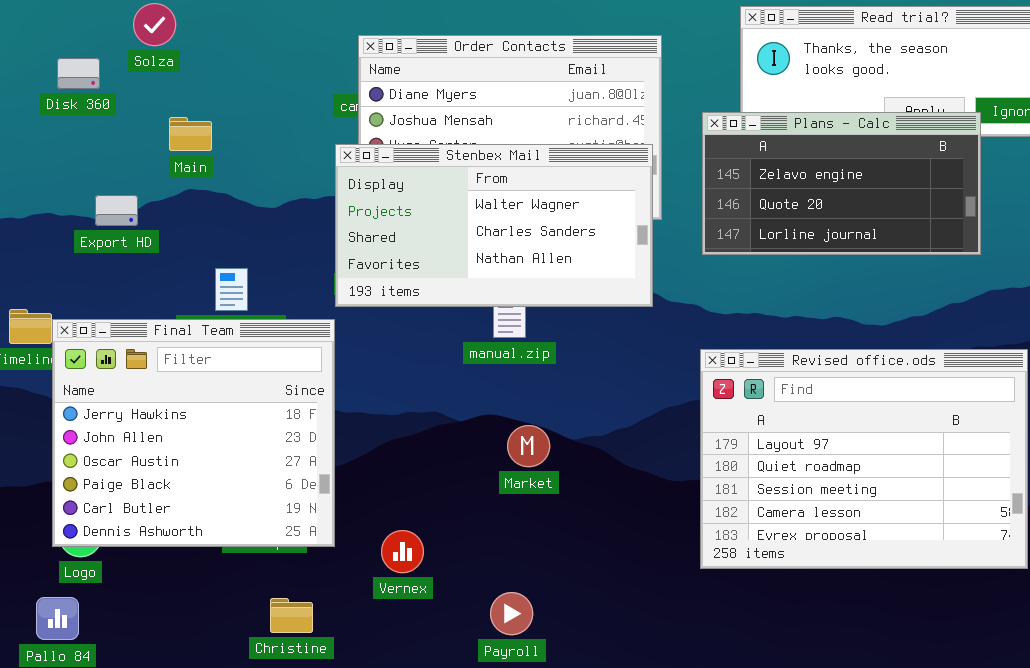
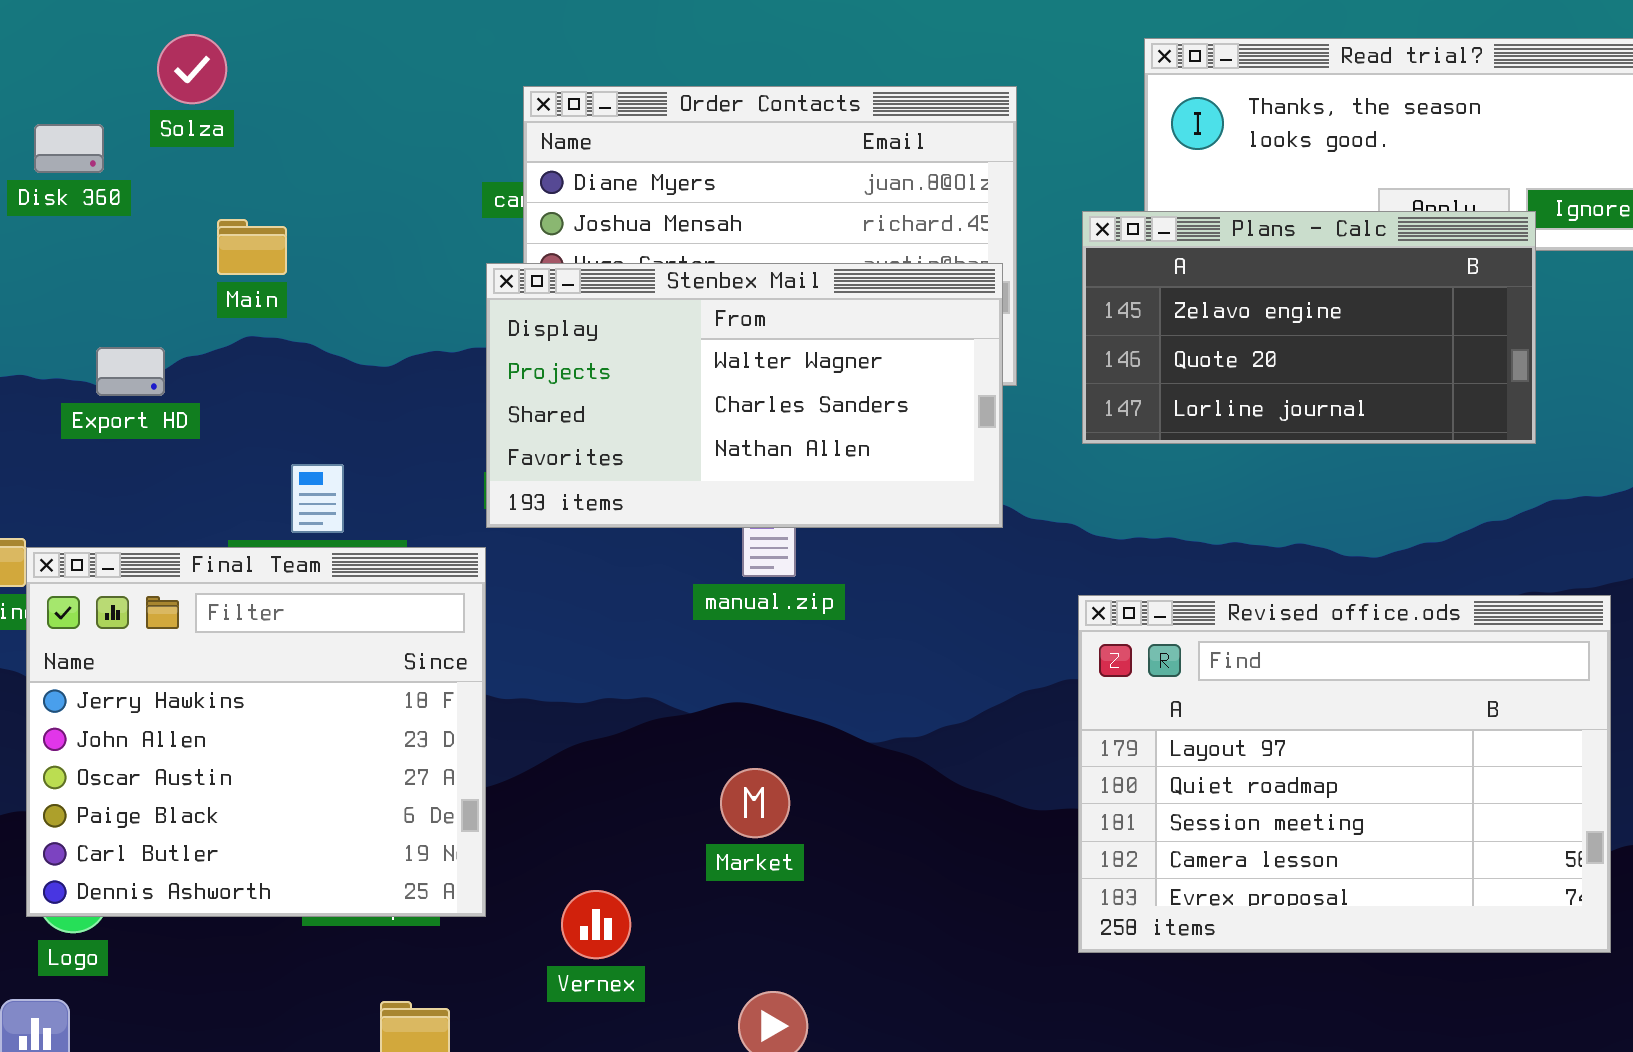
Market: [507,425,550,467] -> [720,768,790,838], moved

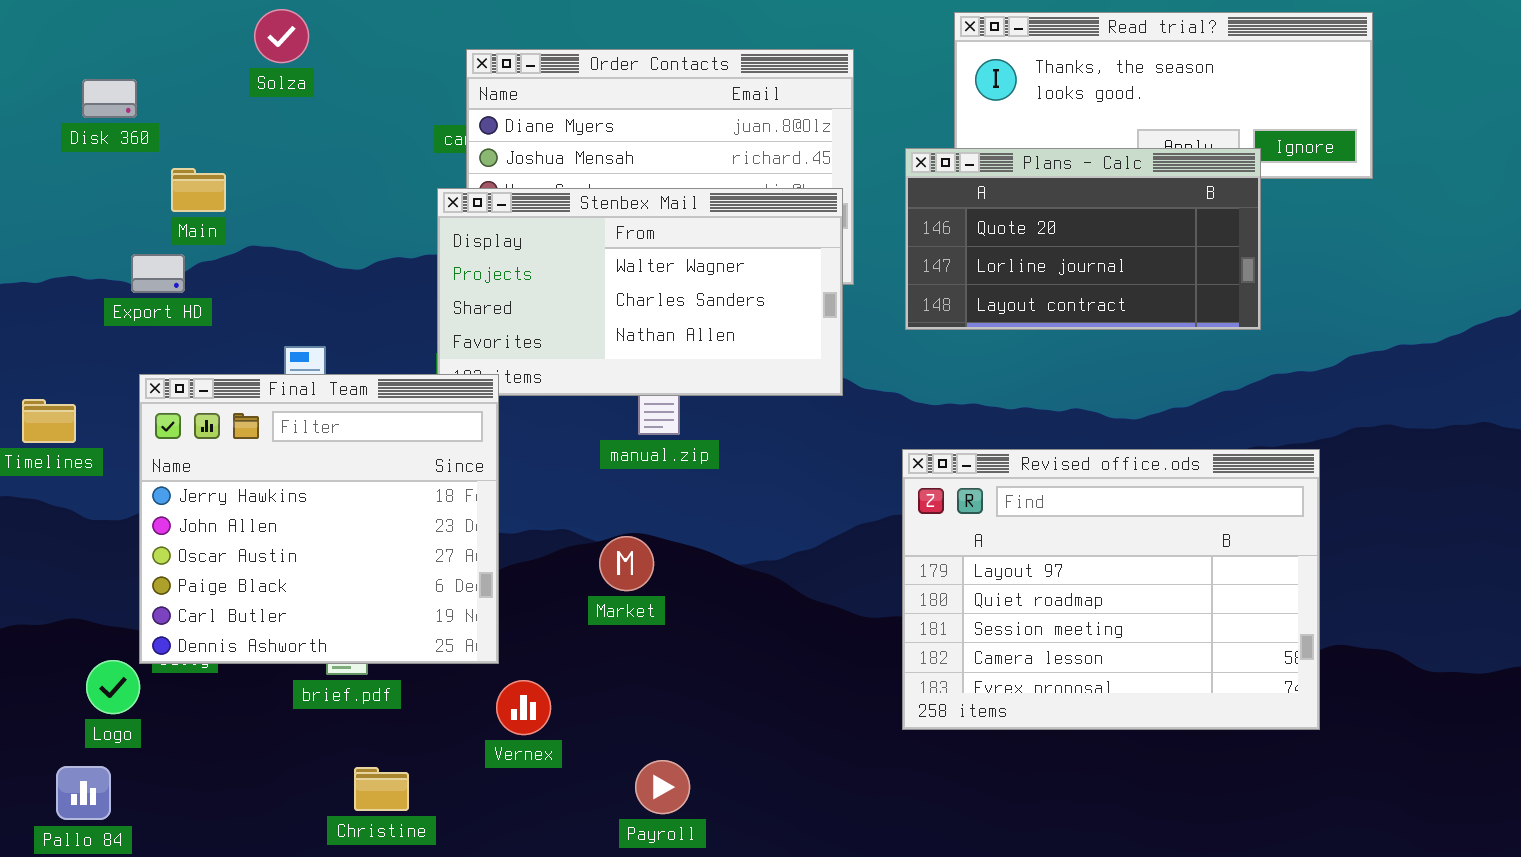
Solza: [157,34,227,104] -> [254,9,309,63], moved
Plans - Calc: [1082,211,1536,444] -> [905,148,1261,330], scrolled down 1 row
Main: [217,219,287,275] -> [171,168,226,212], moved
Final Team: [26,547,486,917] -> [139,374,499,664], moved
Market: [720,768,790,838] -> [599,536,654,591], moved

